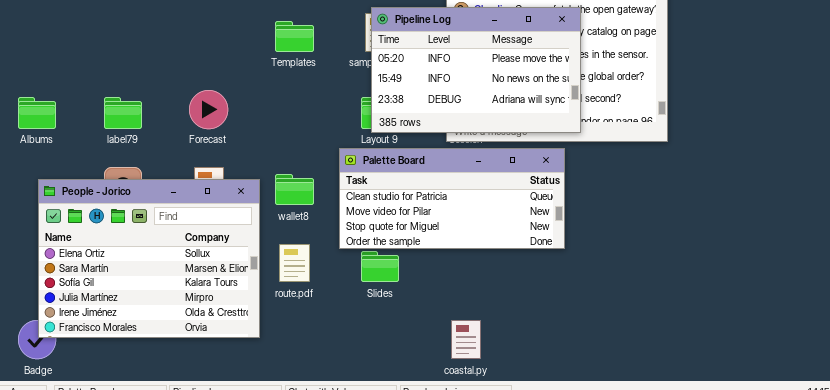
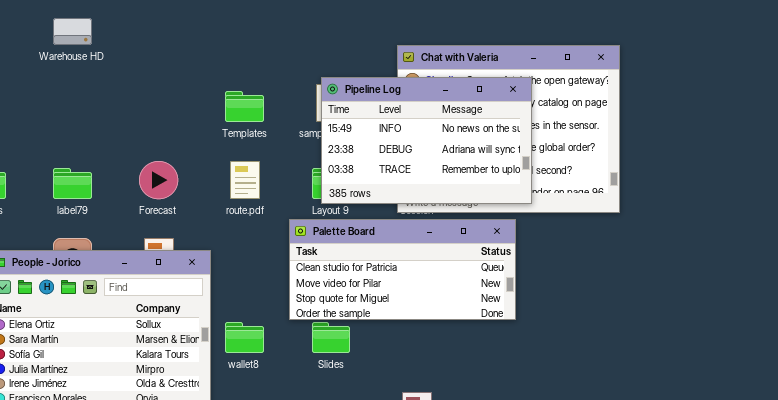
Pipeline Log: [371,7,581,133] -> [321,77,532,204], scrolled down 1 row
wallet8: [275,174,314,205] -> [225,322,264,353], moved
route.pdf: [279,244,310,282] -> [230,161,260,199], moved

